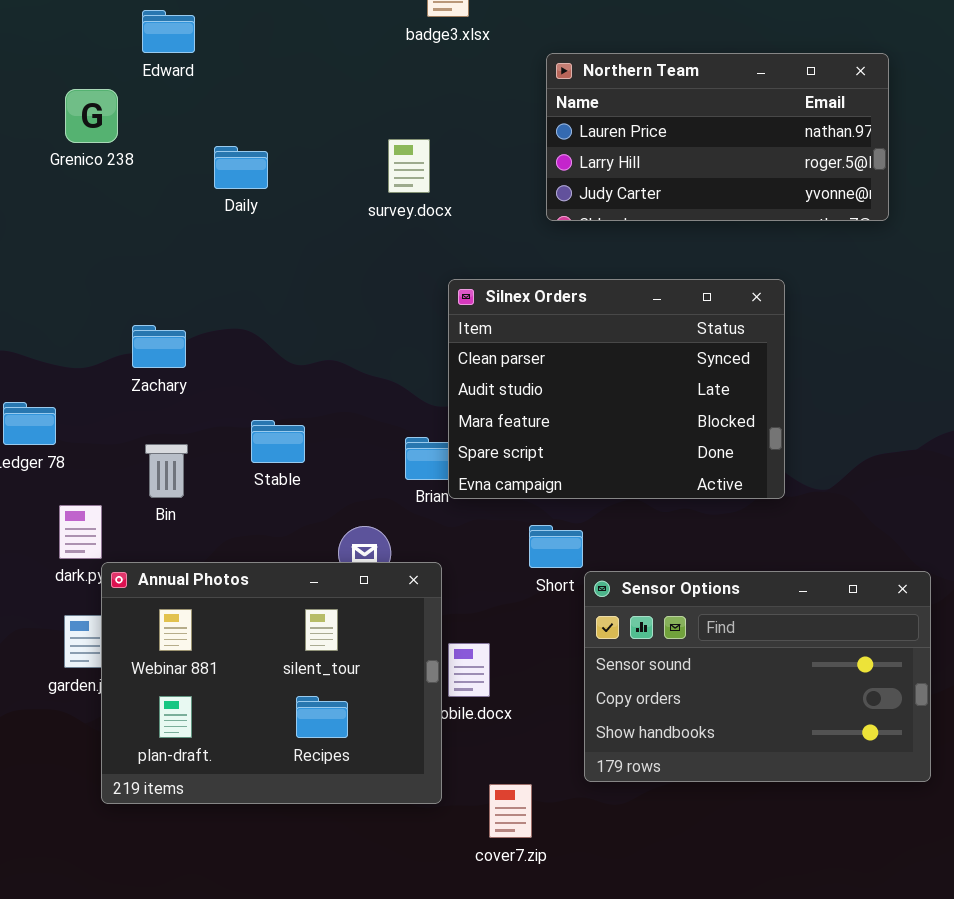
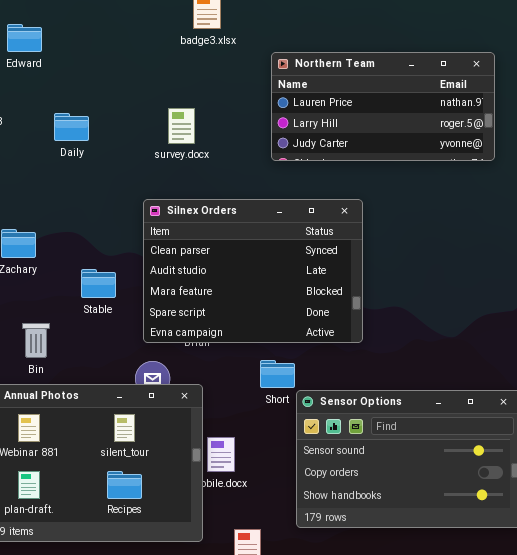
Silnex Orders: [448,279,785,499] -> [143,199,363,343], moved
Stable: [251,420,305,463] -> [81,269,116,298], moved
Bin: [145,444,188,498] -> [22,323,50,358], moved

